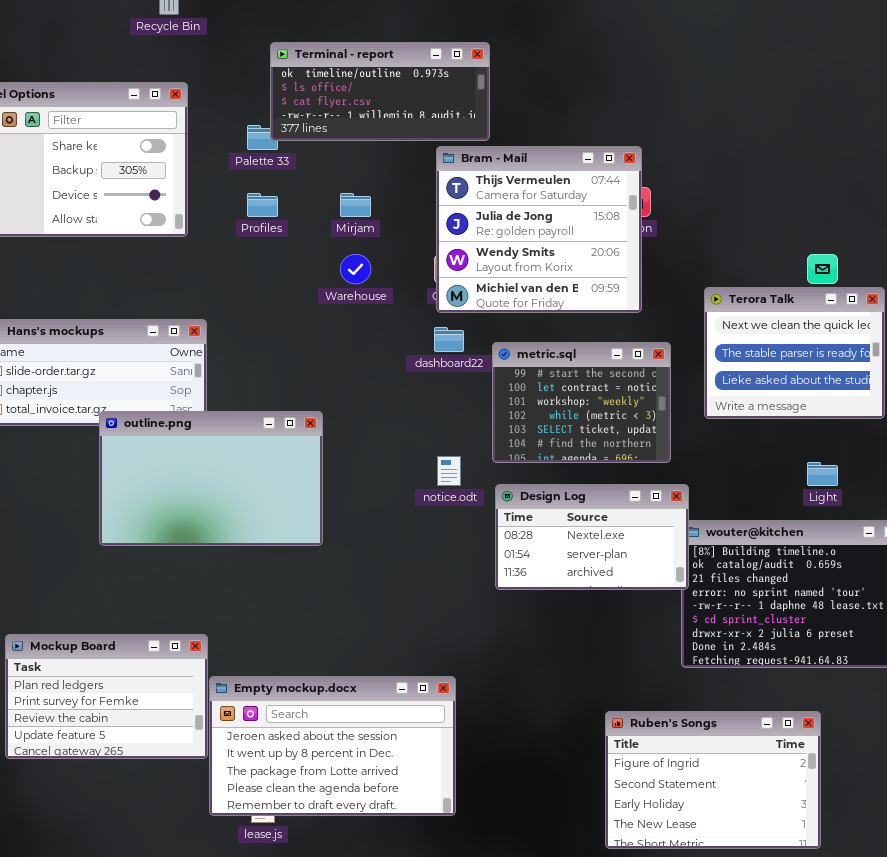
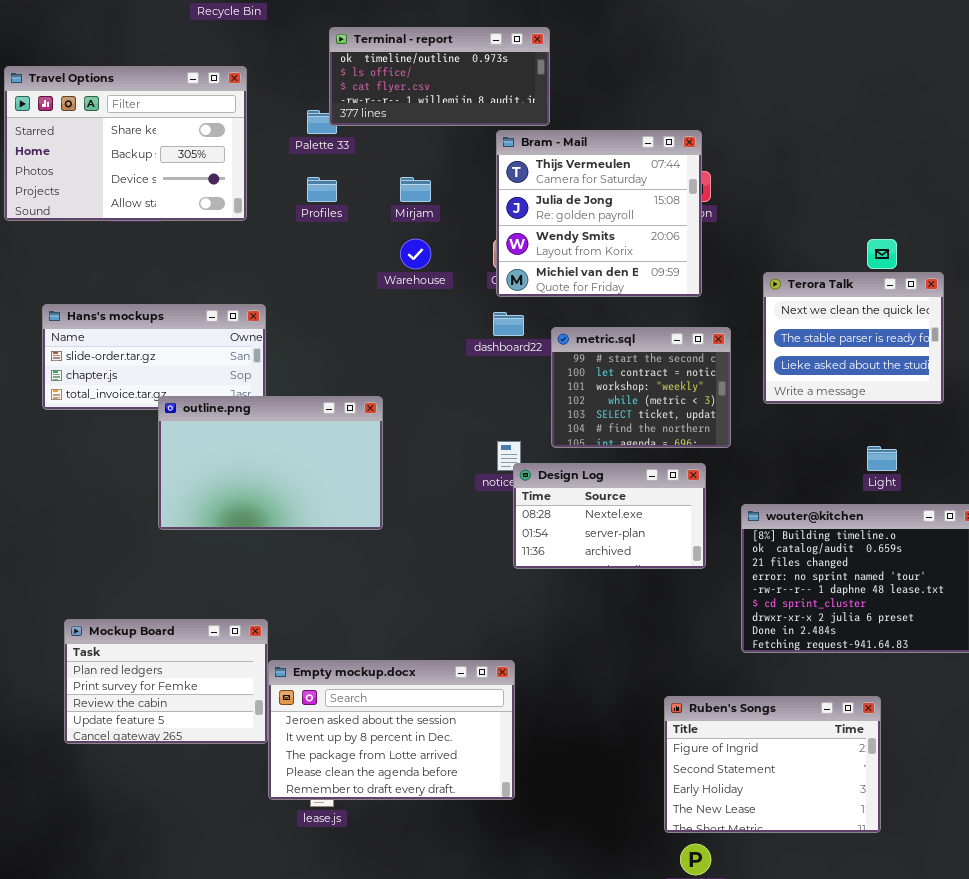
Design Log: [495,484,689,590] -> [513,463,706,569], moved

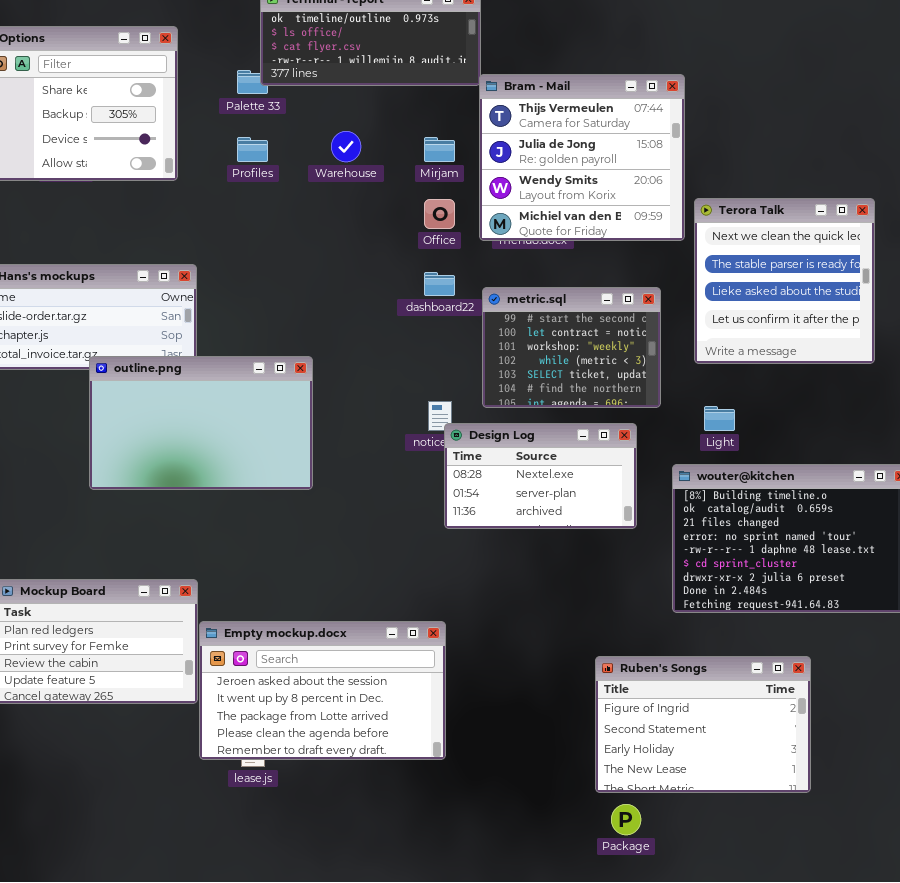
Bram - Mail: [496,130,702,297] -> [479,74,685,241], moved
Mirjam: [400,177,431,202] -> [424,137,455,162], moved
Warehouse: [400,239,431,269] -> [331,131,361,162], moved
Terora Talk: [763,272,944,404] -> [694,198,875,364], resized
Light: [867,446,897,471] -> [704,406,735,431], moved

